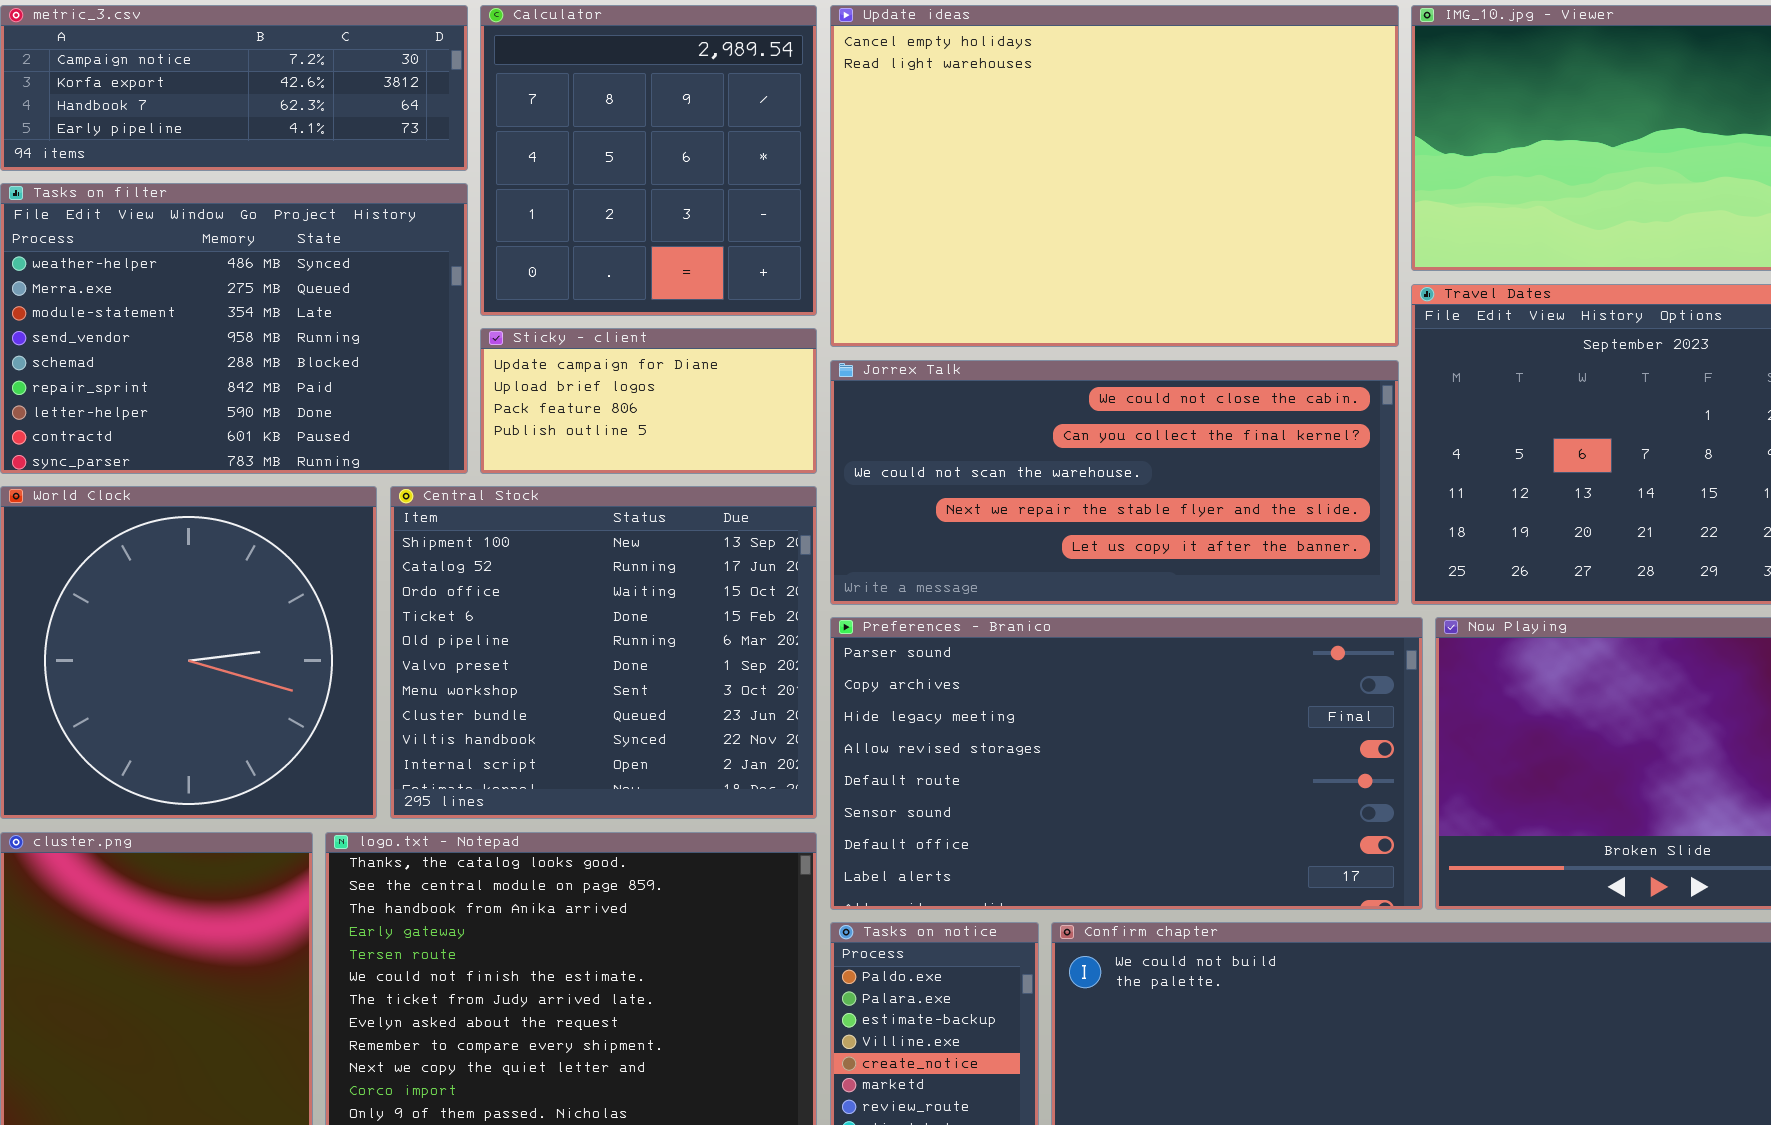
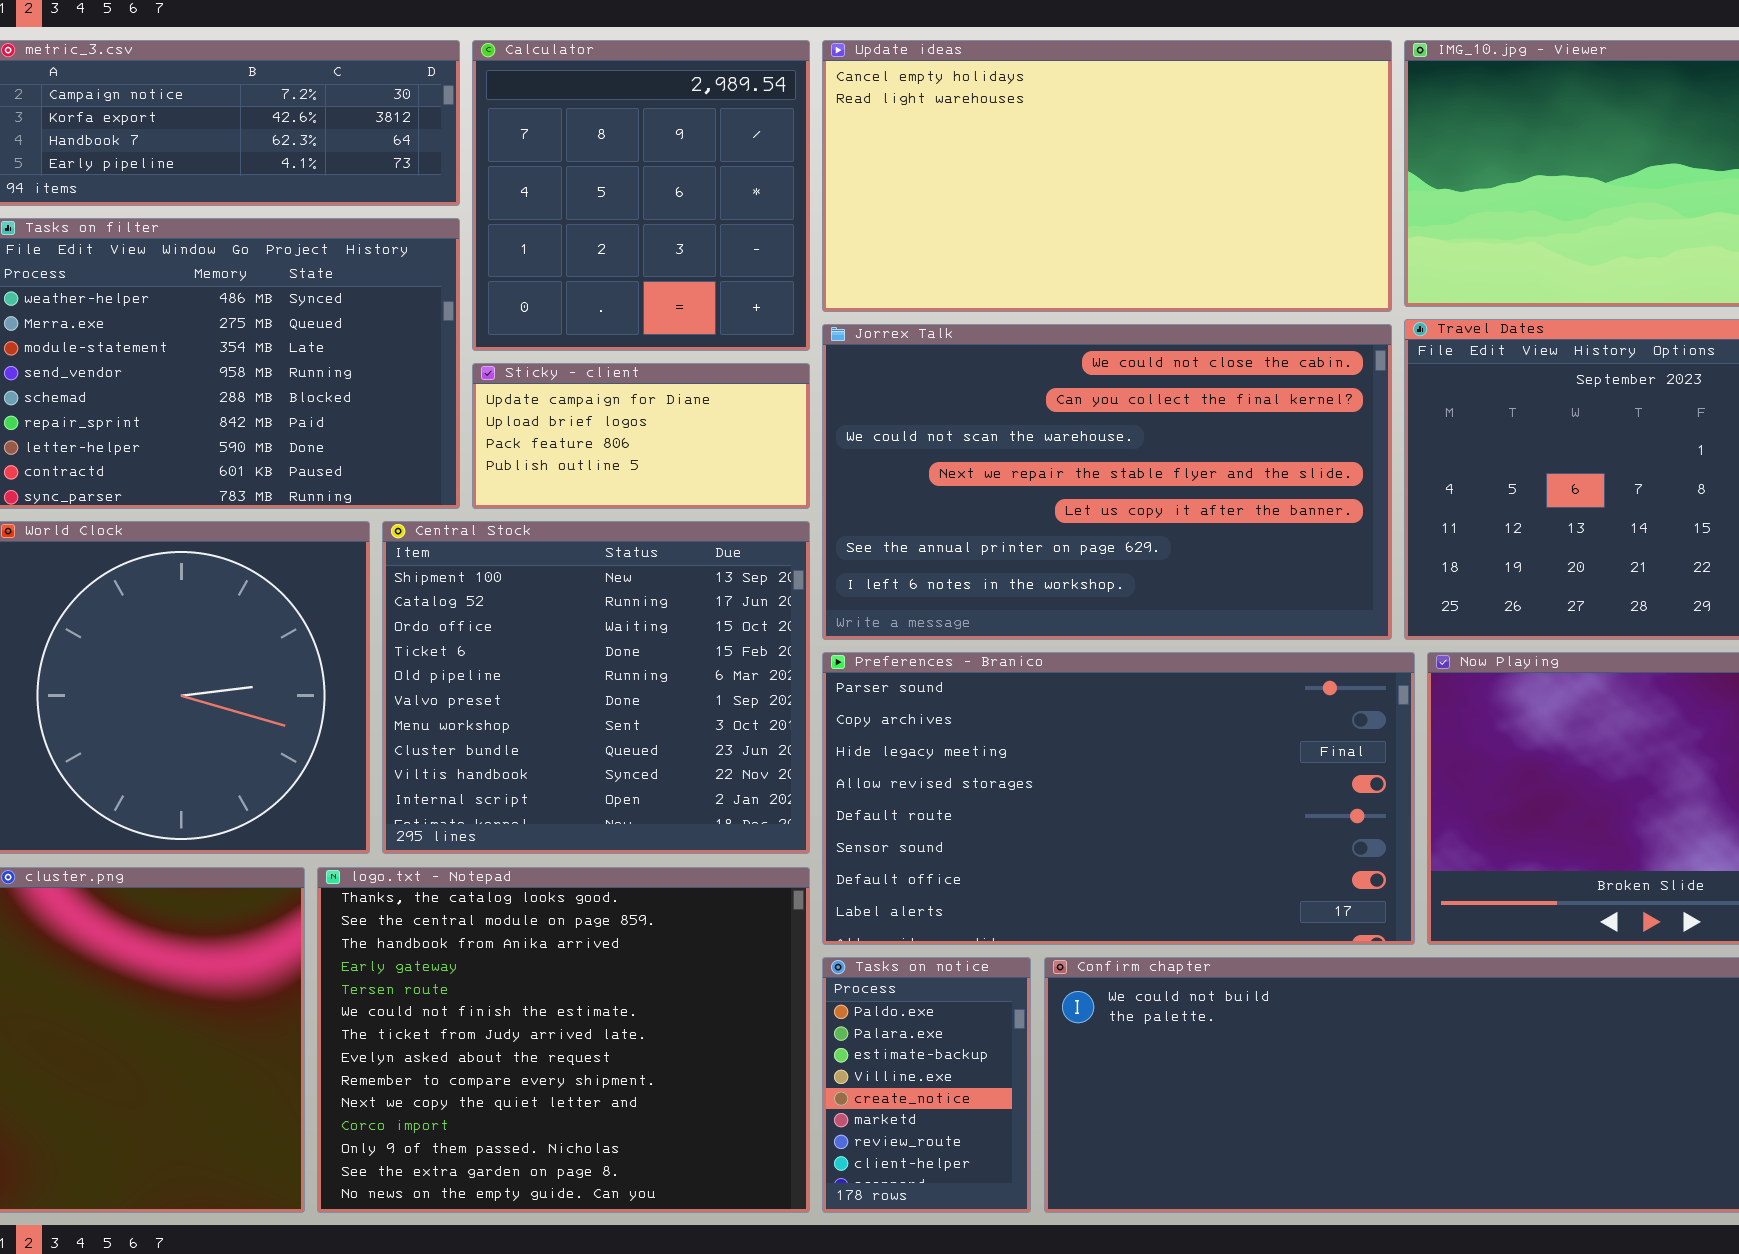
Update ideas: [830,5,1399,347] -> [822,40,1392,312], resized
Jorrex Talk: [830,360,1399,605] -> [822,324,1392,640], resized

